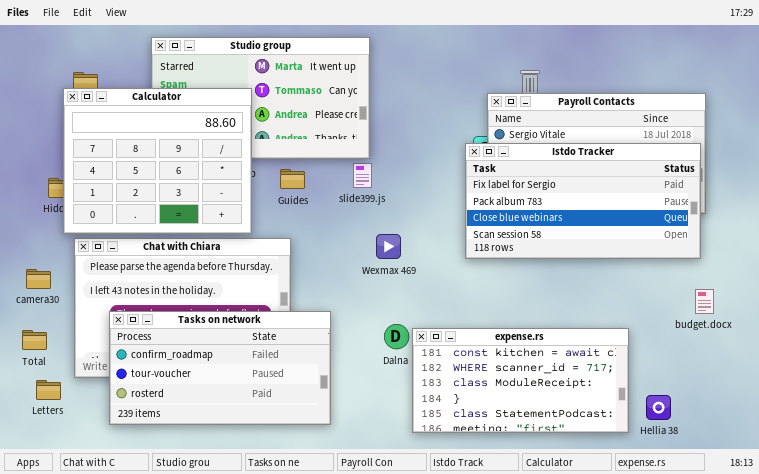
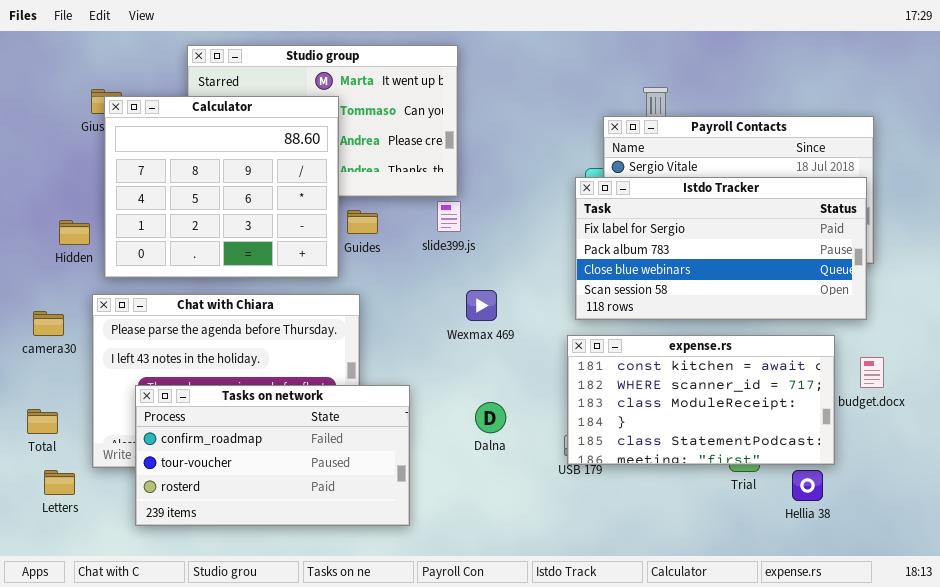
Calculator: [63,88,252,234] -> [104,96,339,278], moved
camera30: [26,269,51,289] -> [33,311,64,336], moved
expense.rs: [412,328,629,433] -> [567,335,835,465], moved
Hellia 38: [646,395,671,420] -> [792,470,823,501], moved

